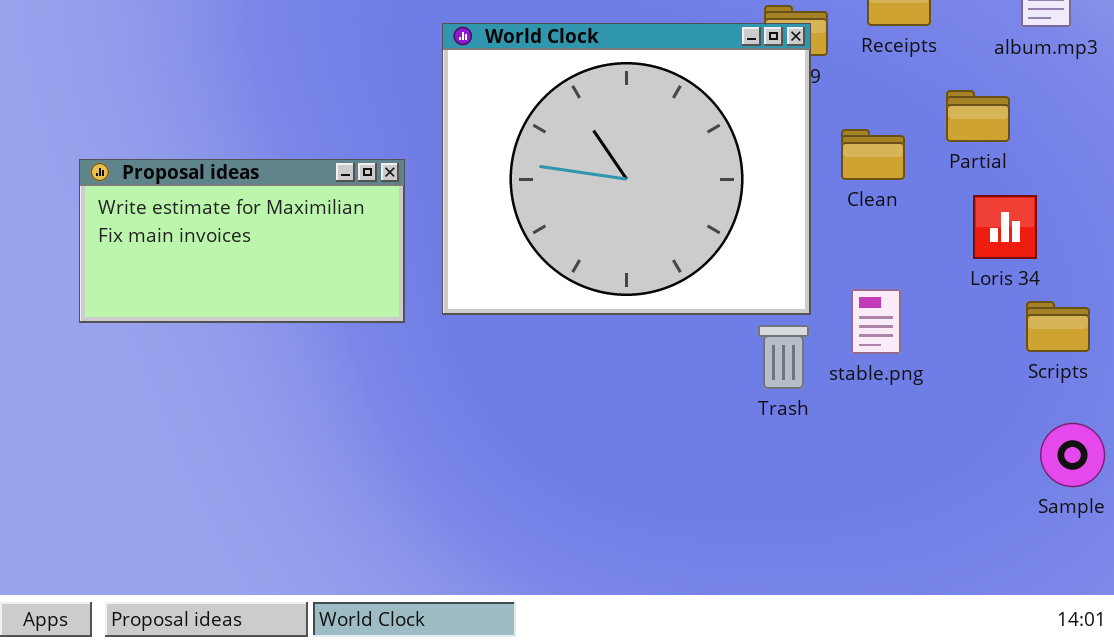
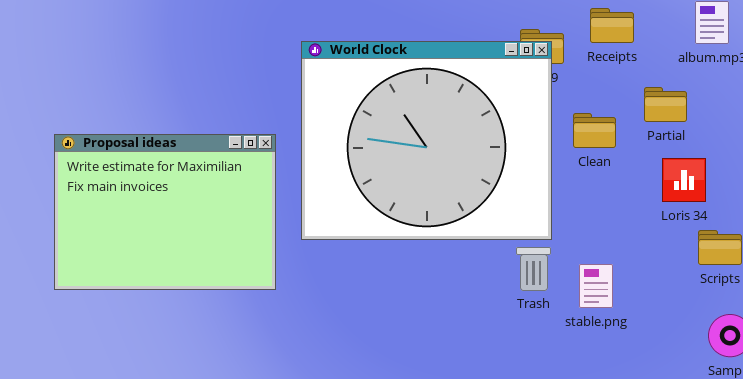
Proposal ideas: [79,159,405,323] -> [54,134,276,290], resized
stable.png: [851,289,901,354] -> [579,264,613,308], moved

